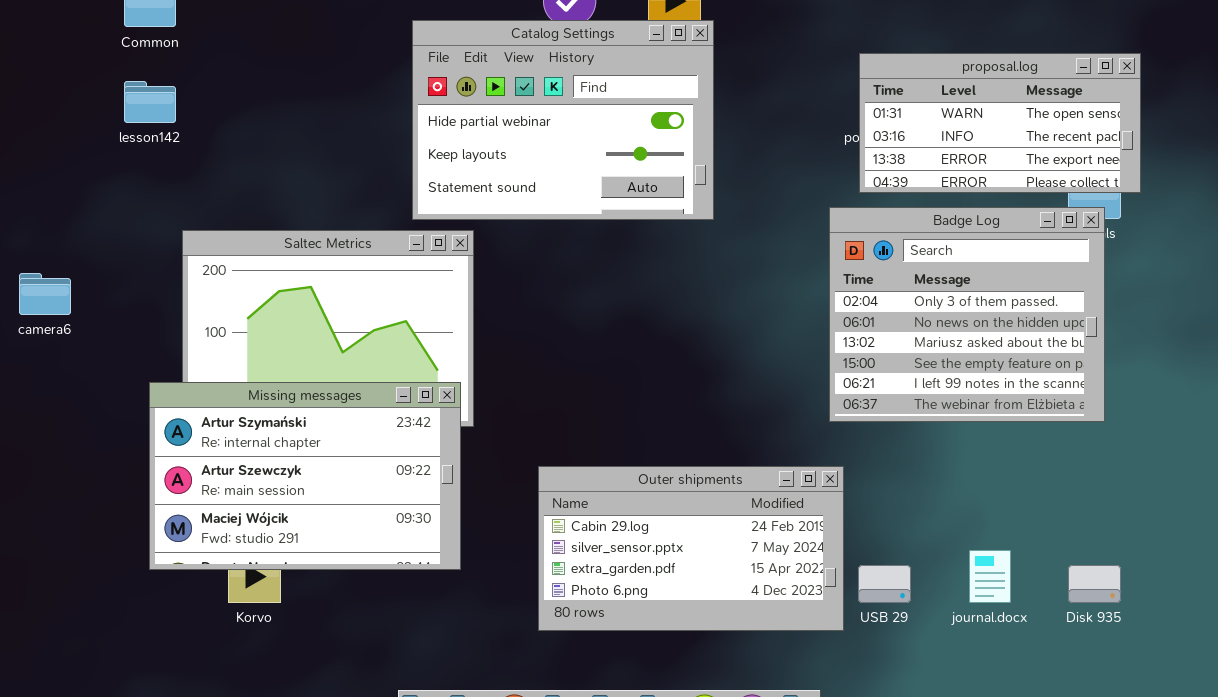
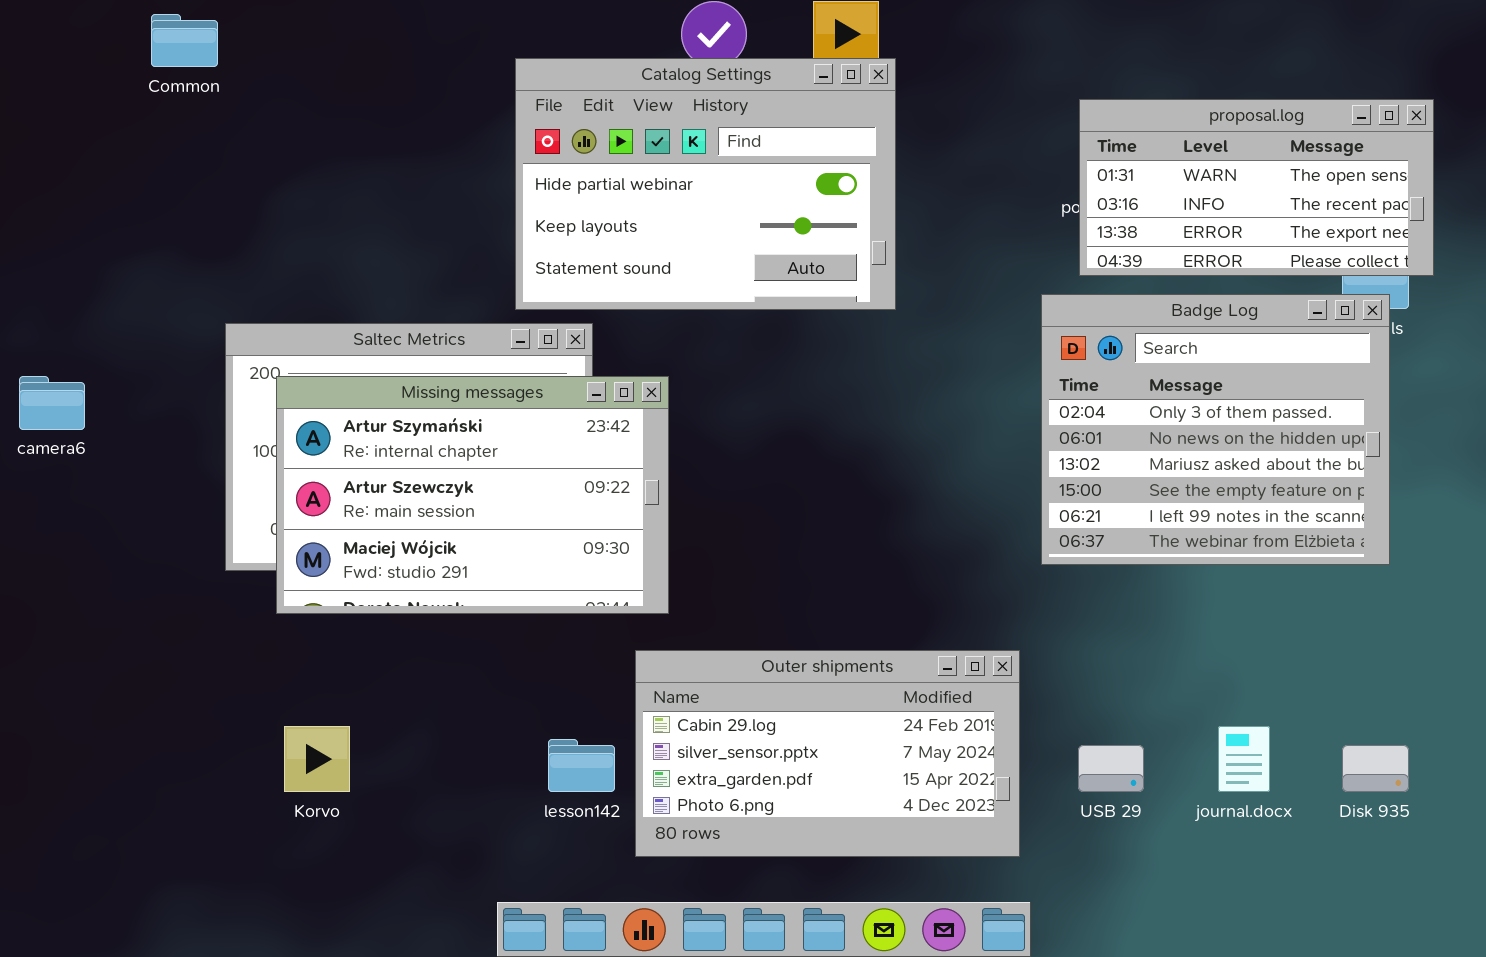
lesson142: [124,81,176,123] -> [548,739,615,792], moved
Missing messages: [149,382,461,570] -> [276,376,669,614], moved
Outer shipments: [538,466,844,631] -> [635,650,1020,857], moved

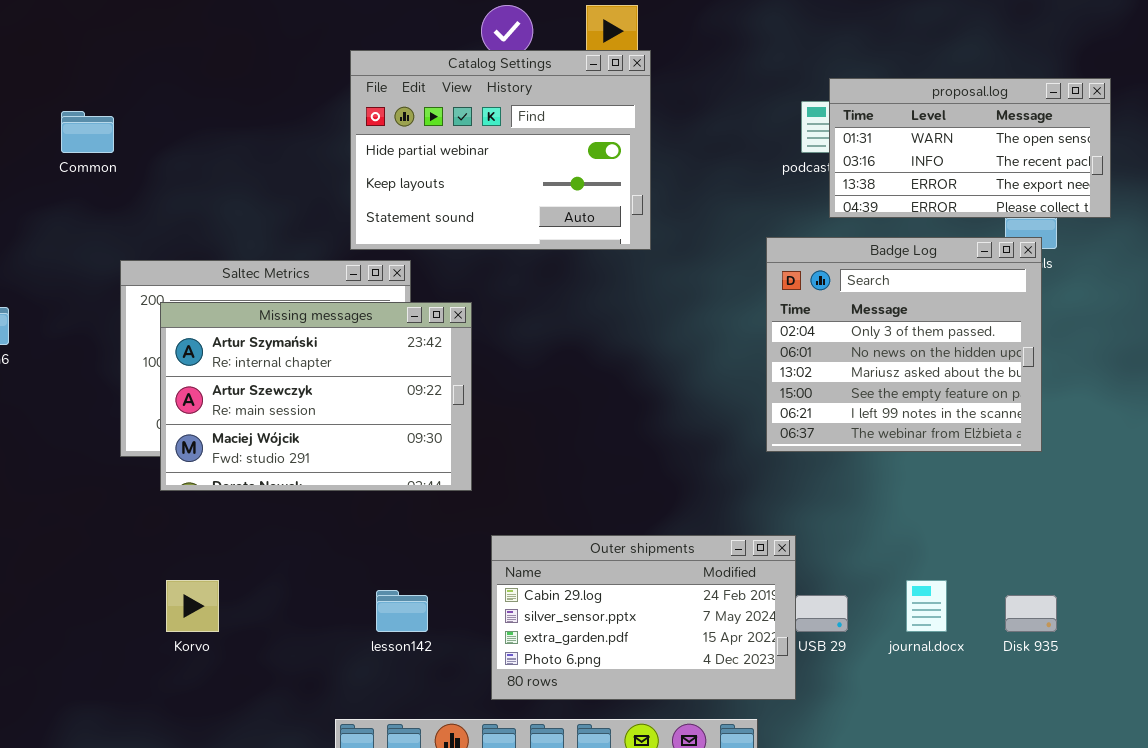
Common: [151,14,218,67] -> [61,111,114,153], moved
proposal.log: [1079,99,1434,276] -> [829,78,1111,218], moved
Outer shipments: [635,650,1020,857] -> [491,535,796,700], moved

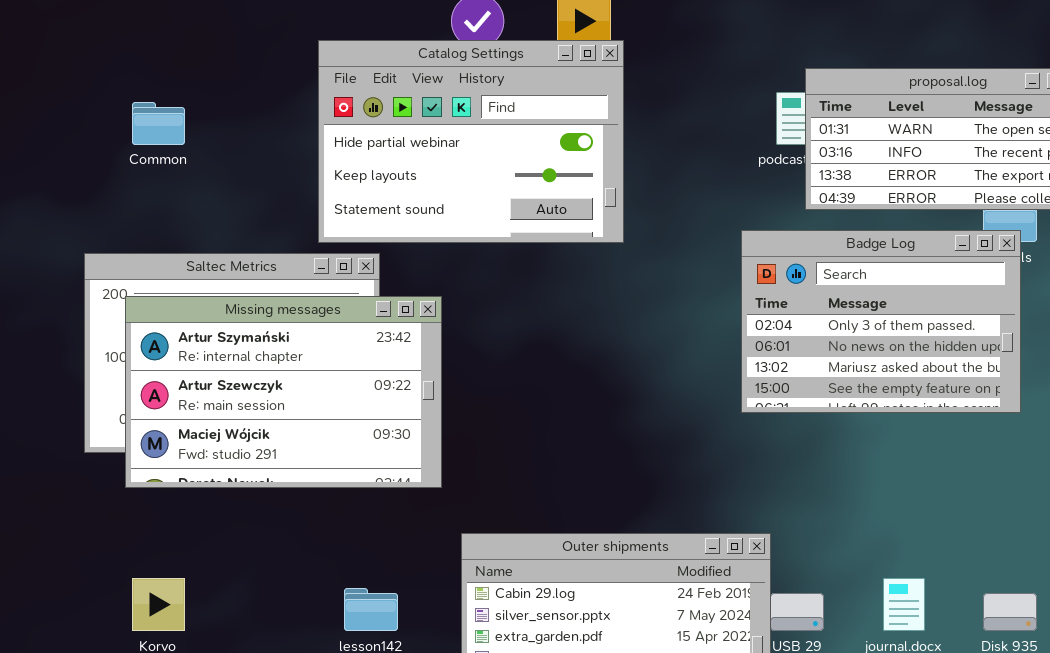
Common: [61,111,114,153] -> [132,102,185,145], moved
Badge Log: [766,237,1042,452] -> [741,230,1021,413], resized

